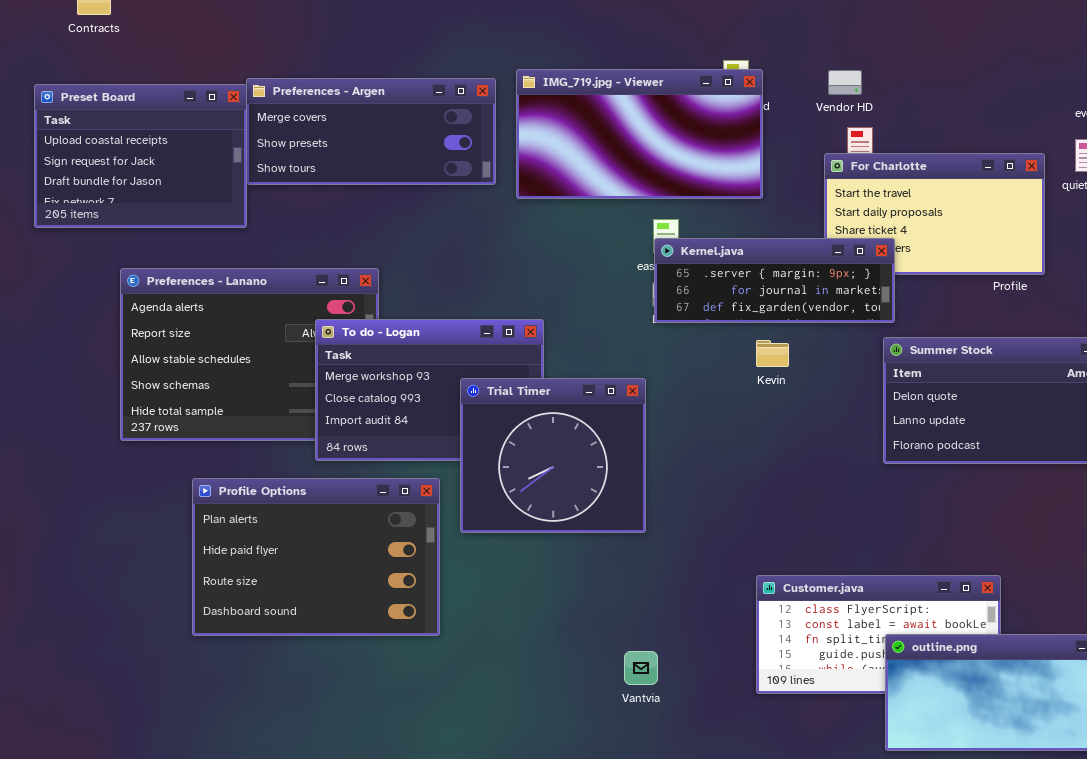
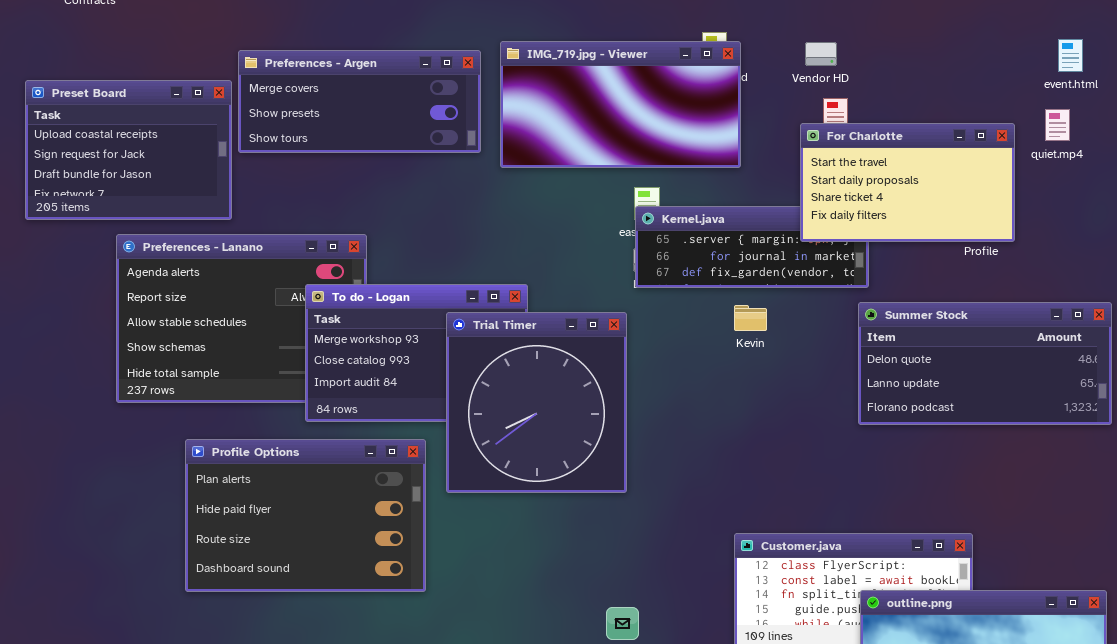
Preset Board: [34,84,247,228] -> [25,80,232,220], moved
For Charlotte: [824,153,1045,275] -> [800,123,1015,242], raised
Trial Timer: [460,378,646,533] -> [446,312,627,493], resized

